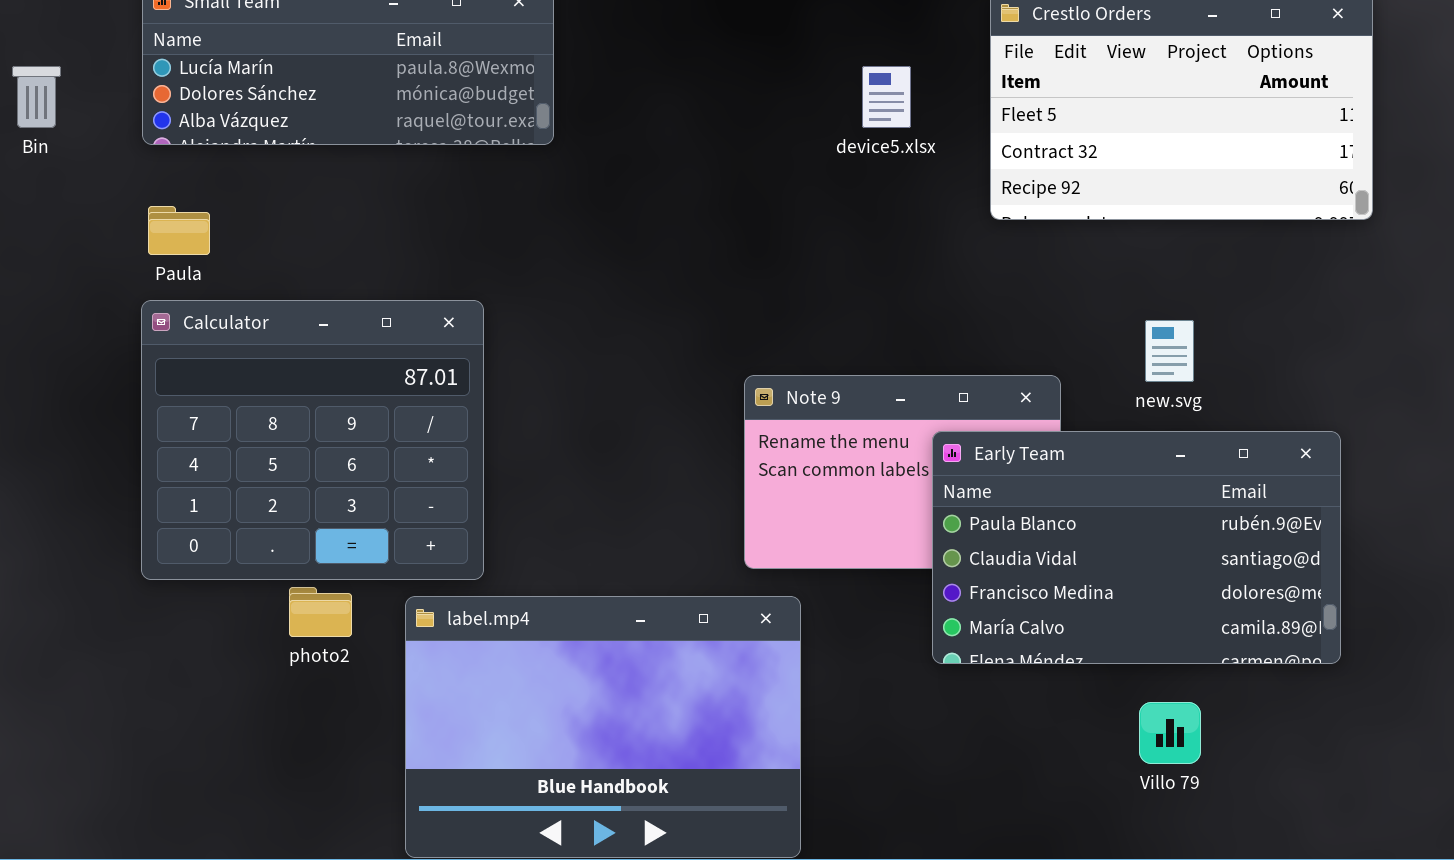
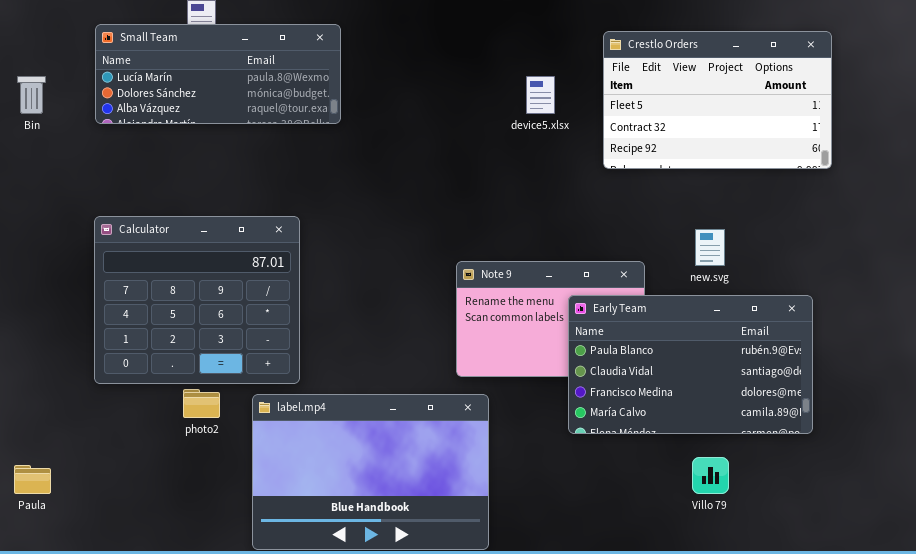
Paula: [148,206,210,255] -> [14,465,51,494], moved

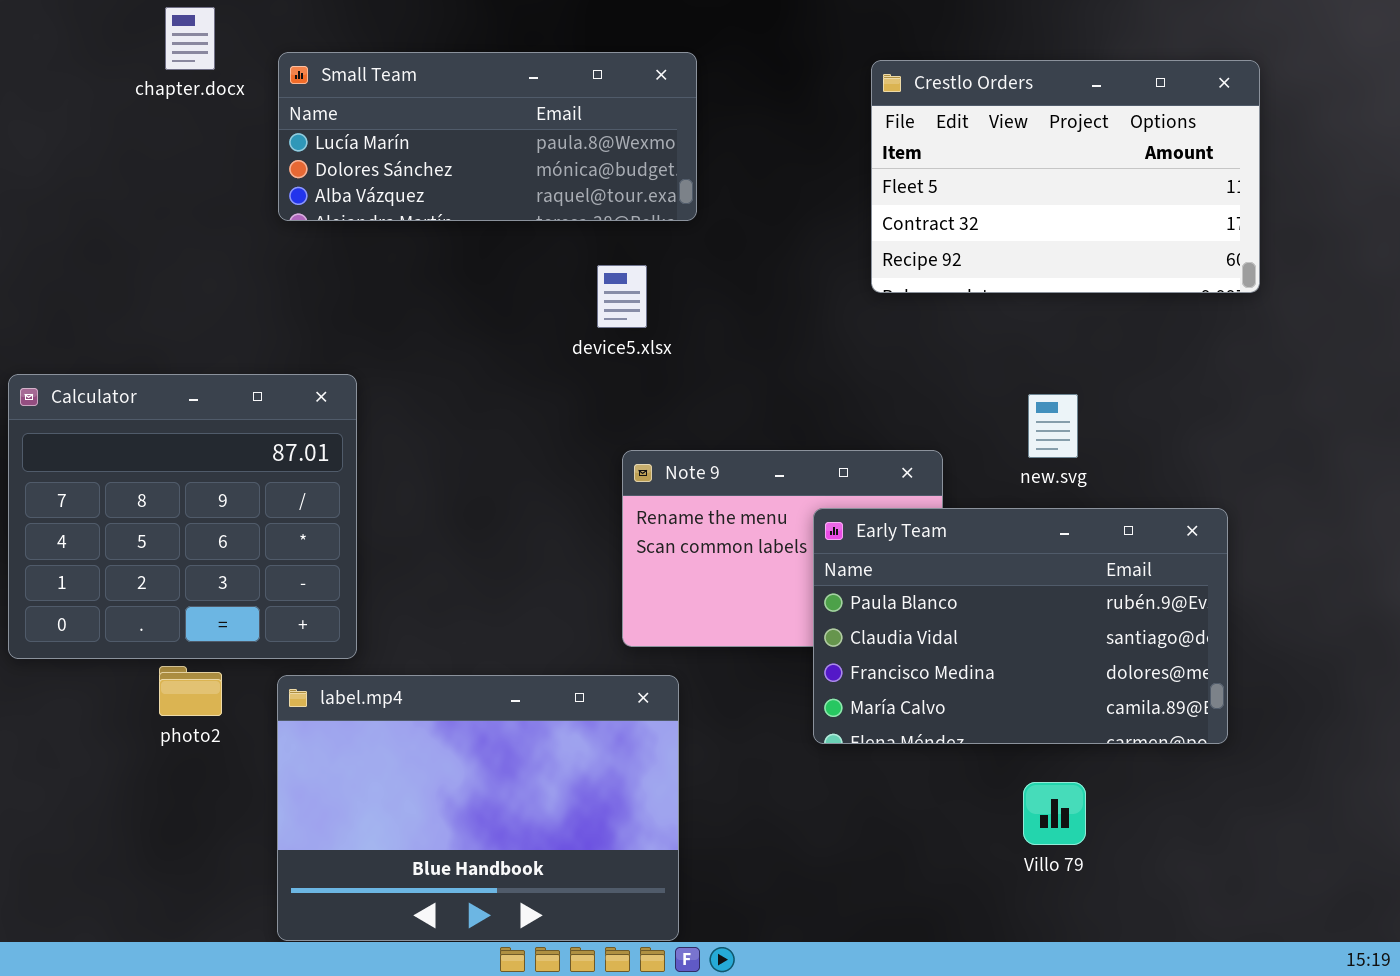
Small Team: [95,24,341,124] -> [278,52,697,221], moved
device5.xlsx: [526,76,555,114] -> [597,265,647,328], moved

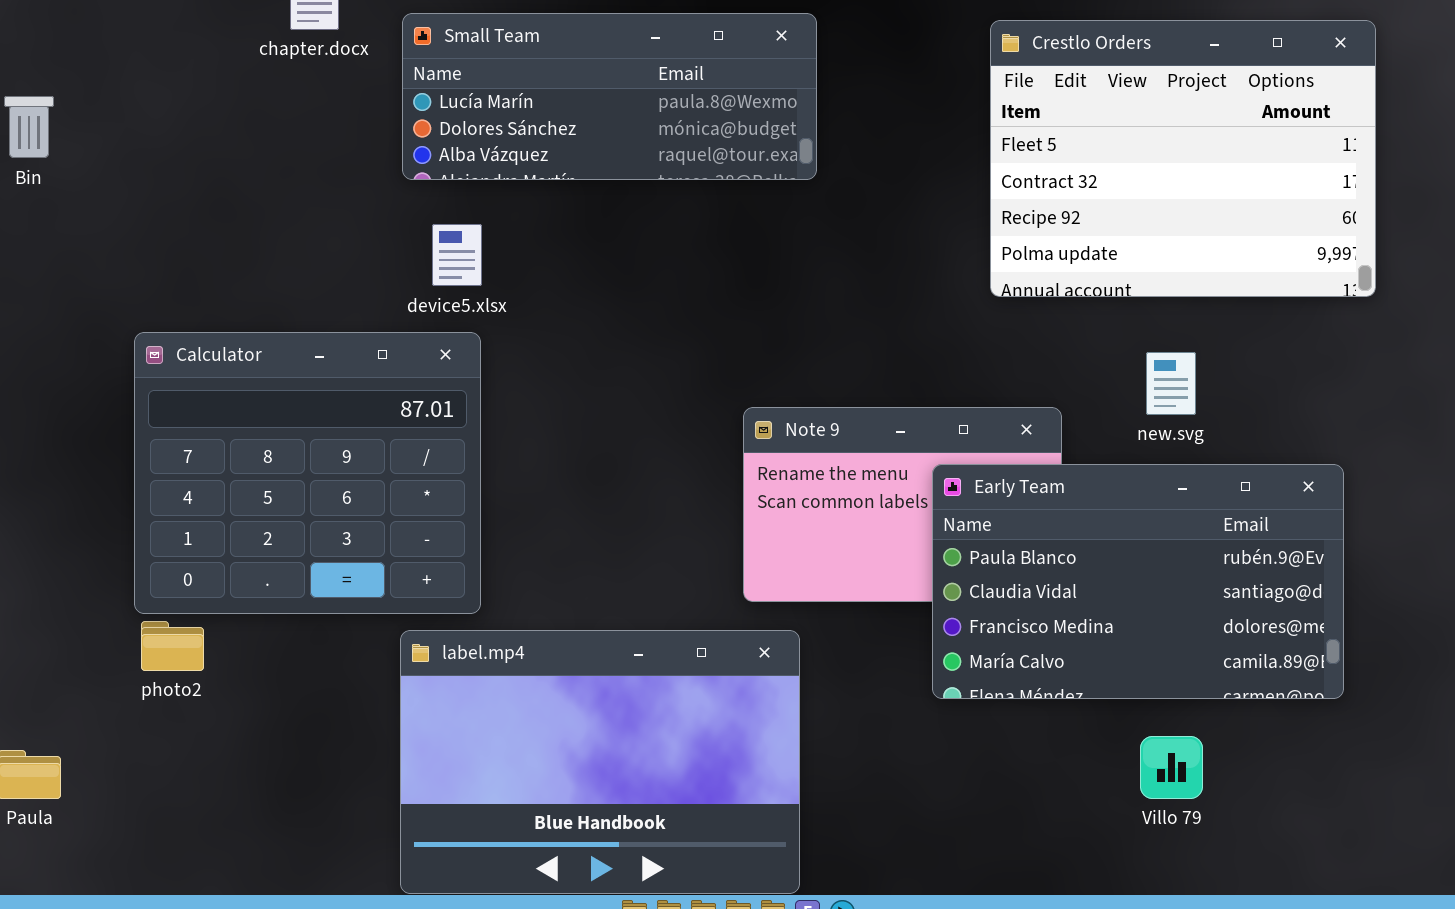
Crestlo Orders: [871,60,1260,293] -> [990,20,1376,297], resized
device5.xlsx: [597,265,647,328] -> [432,224,482,286], moved
photo2: [159,666,222,716] -> [141,621,204,671], moved

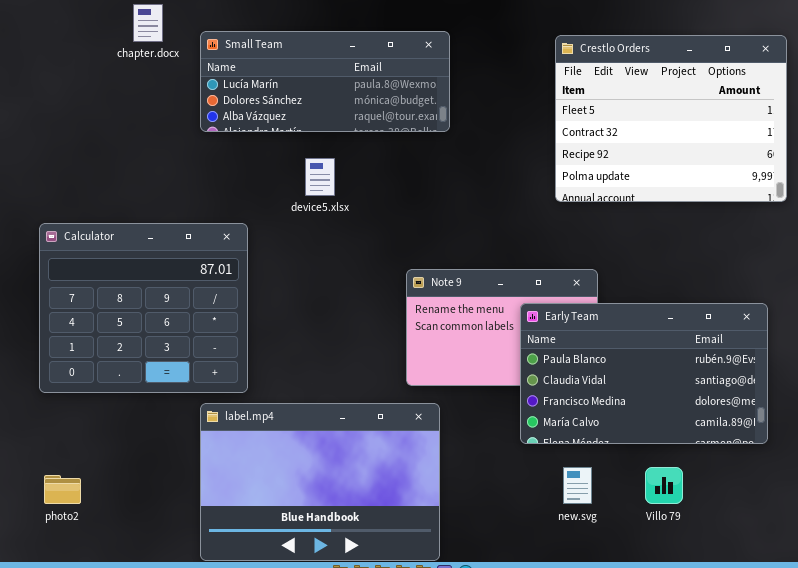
device5.xlsx: [432,224,482,286] -> [305,158,335,196], moved
new.svg: [1146,352,1196,415] -> [563,467,592,504], moved
photo2: [141,621,204,671] -> [44,475,81,504], moved

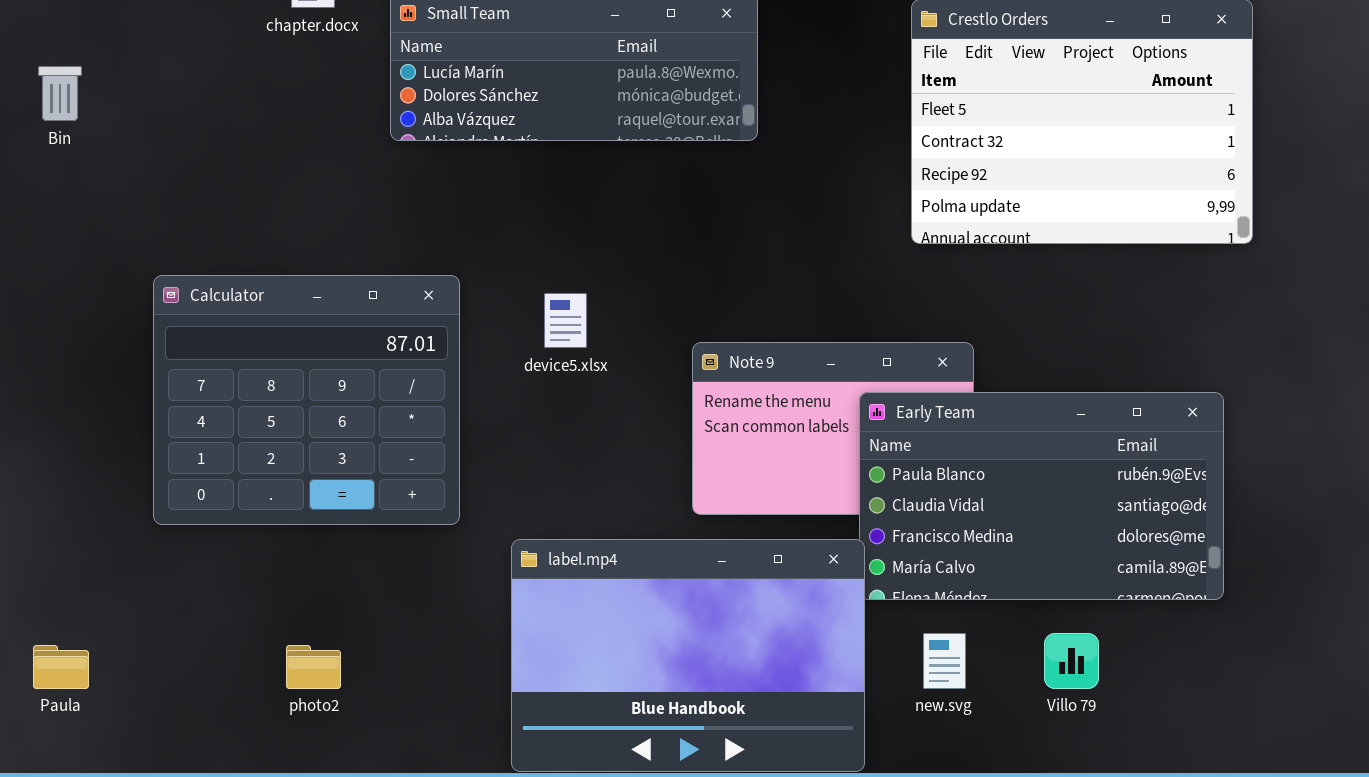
device5.xlsx: [305,158,335,196] -> [544,293,587,348], moved
label.mp4: [200,403,440,561] -> [511,539,865,772], moved
photo2: [44,475,81,504] -> [286,645,341,689], moved

